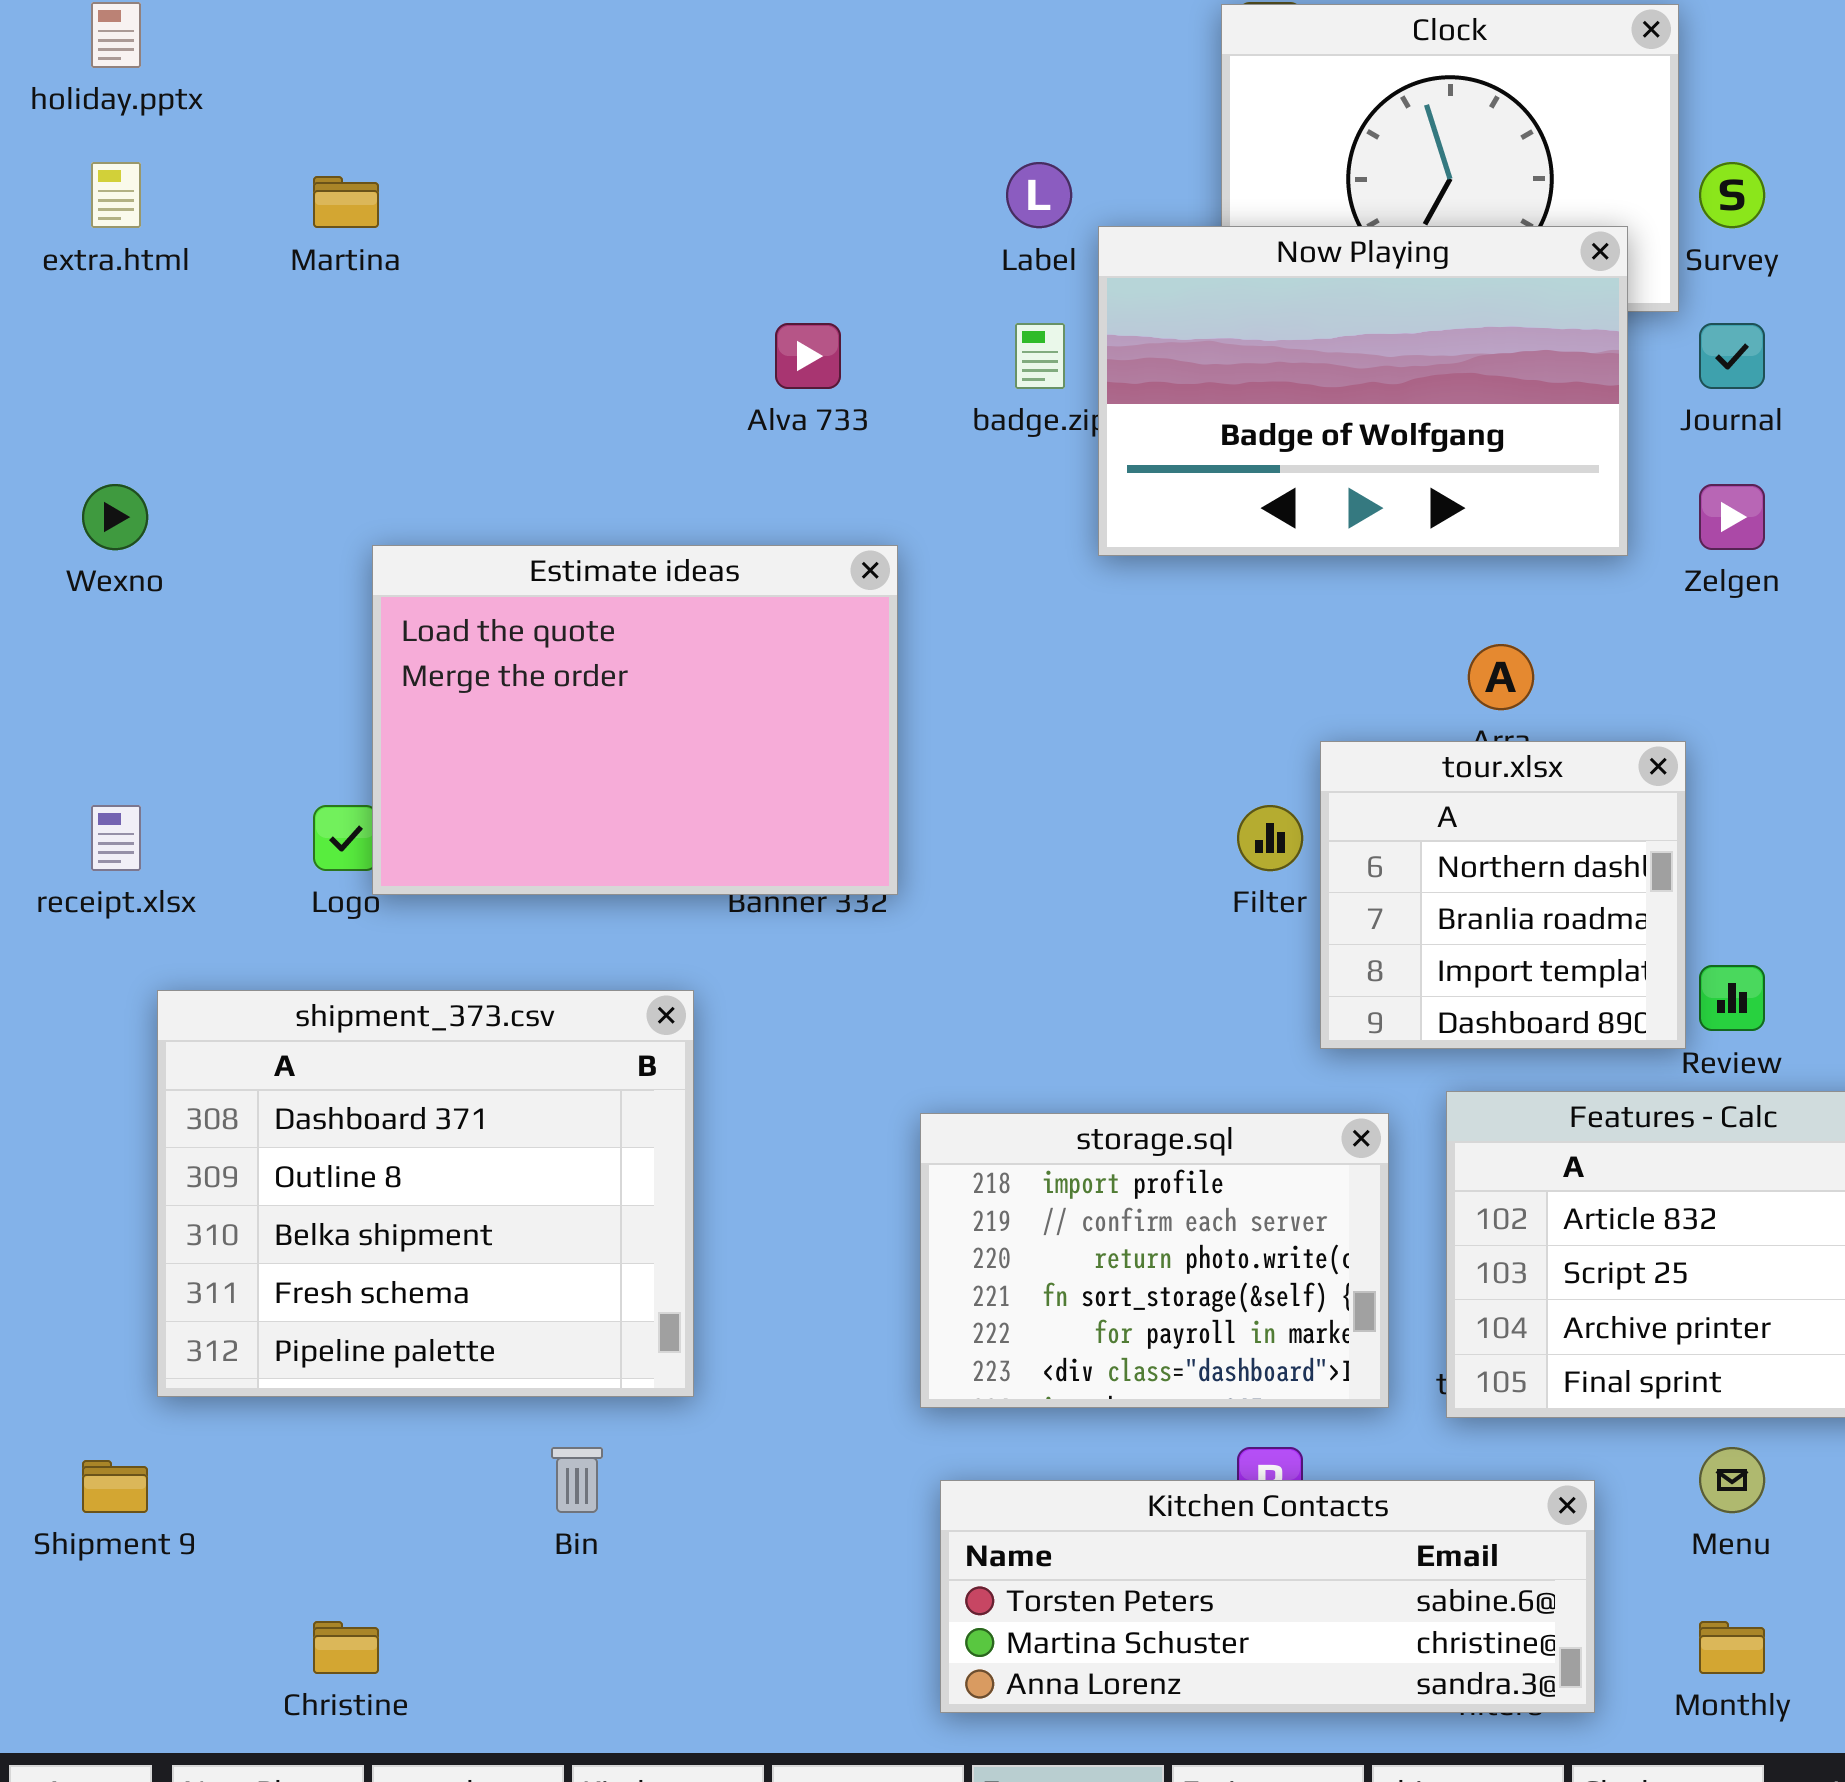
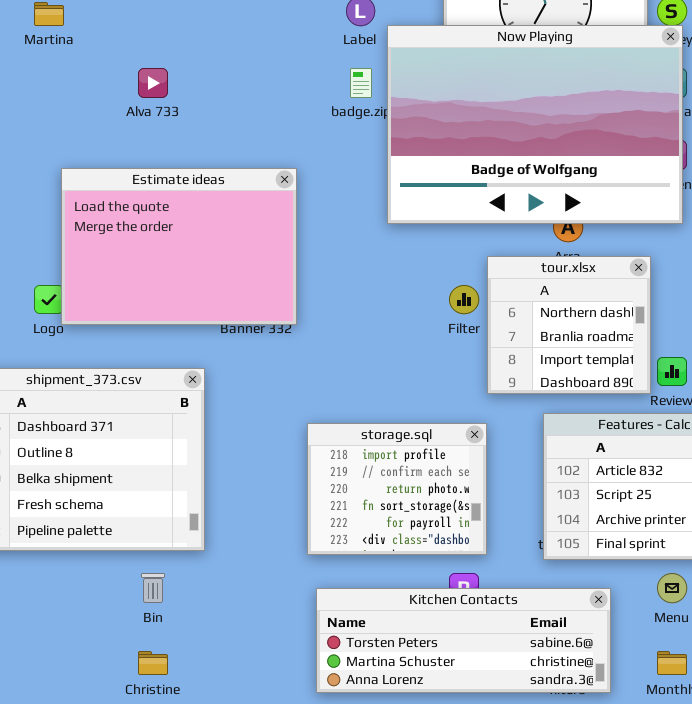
Now Playing: [1098,226,1628,556] -> [387,25,683,224], resized
Alva 733: [775,323,841,389] -> [138,68,168,98], moved
storage.sql: [920,1113,1389,1408] -> [307,423,487,555], resized
Christine: [313,1621,379,1674] -> [138,651,168,675], moved

